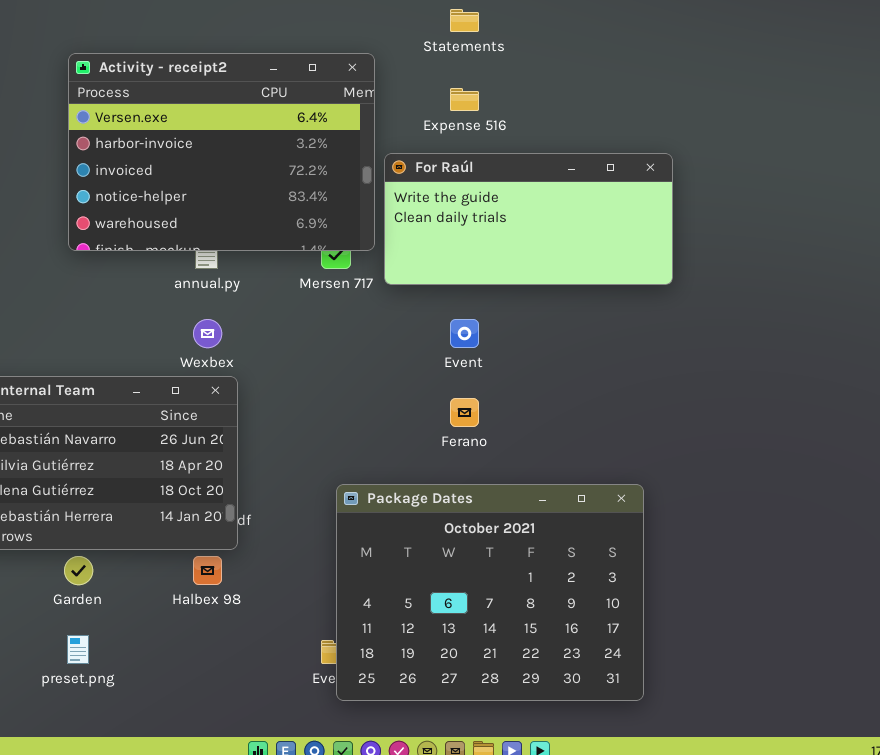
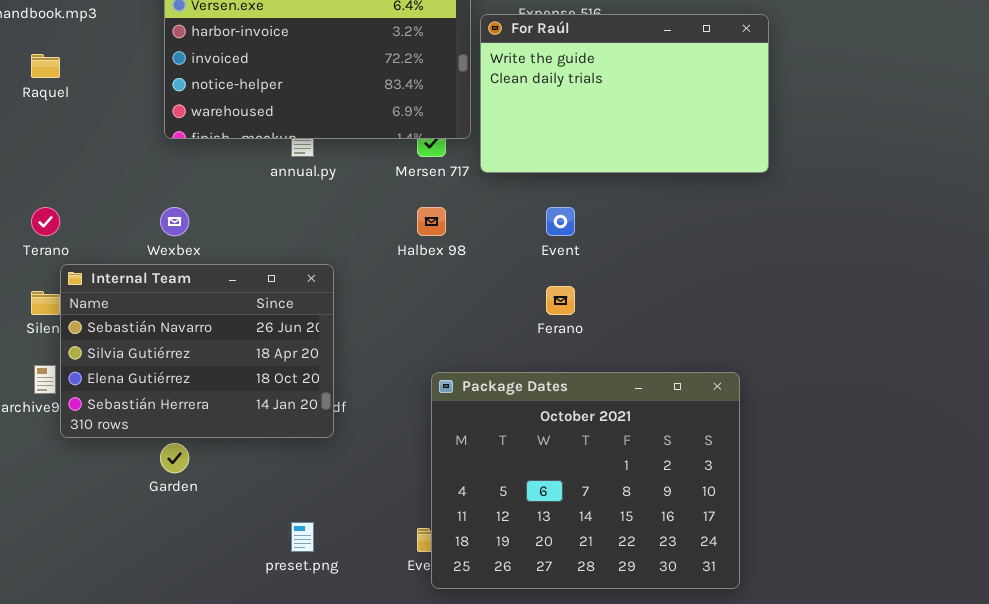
For Raúl: [384,153,673,285] -> [480,14,769,173], resized
Wexbex: [193,319,222,348] -> [160,207,189,236], moved
Halbex 98: [193,556,222,585] -> [417,207,446,236], moved
preset.png: [67,635,89,664] -> [291,522,314,552], moved

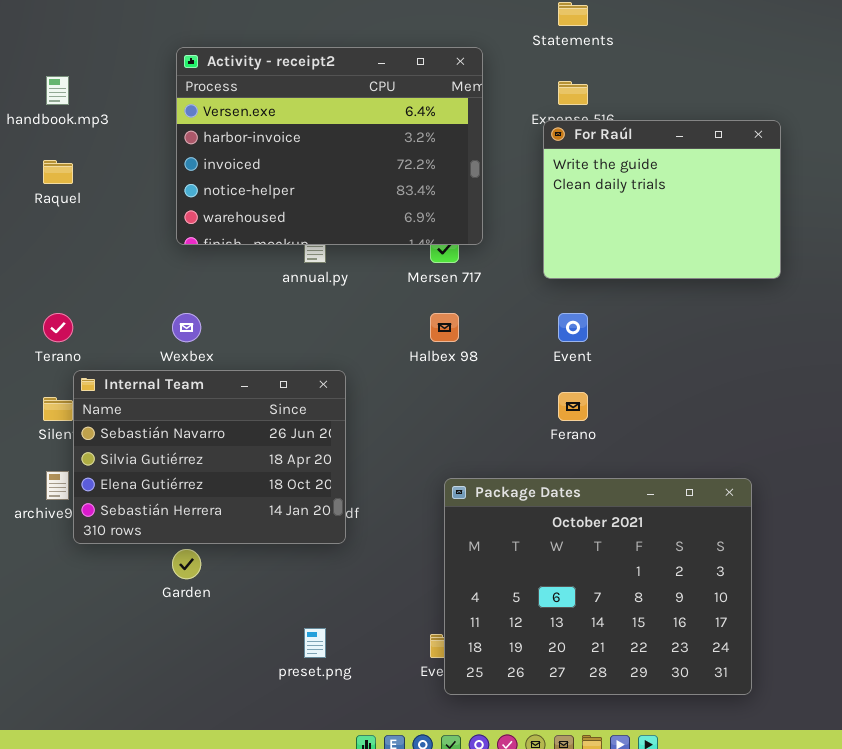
For Raúl: [480,14,769,173] -> [543,120,781,279], resized

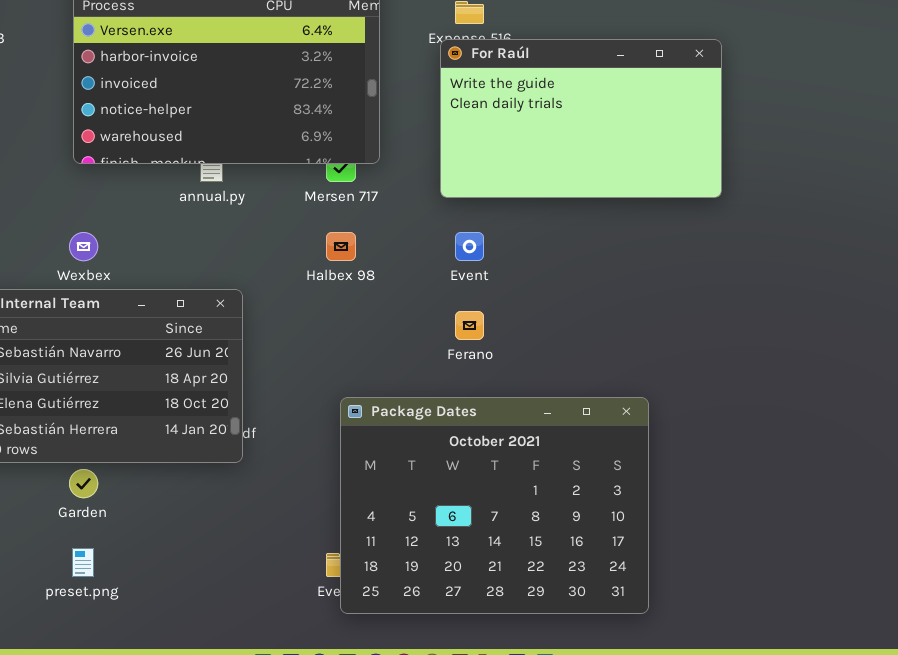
For Raúl: [543,120,781,279] -> [440,39,722,198], resized
preset.png: [304,628,326,658] -> [72,548,94,577], moved

